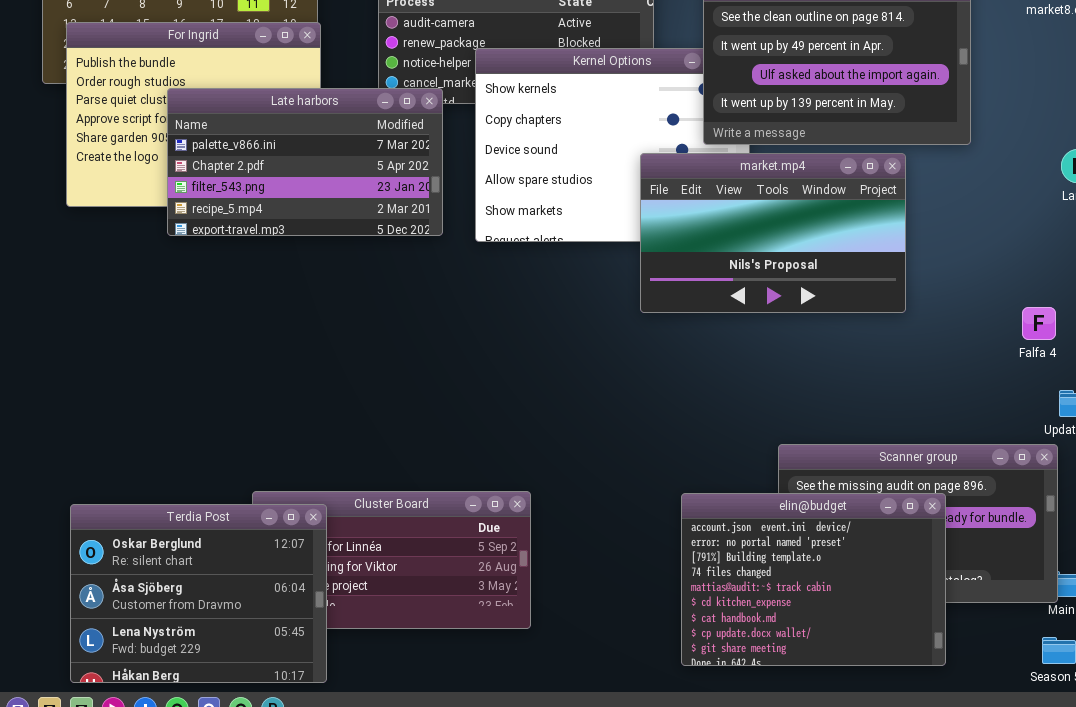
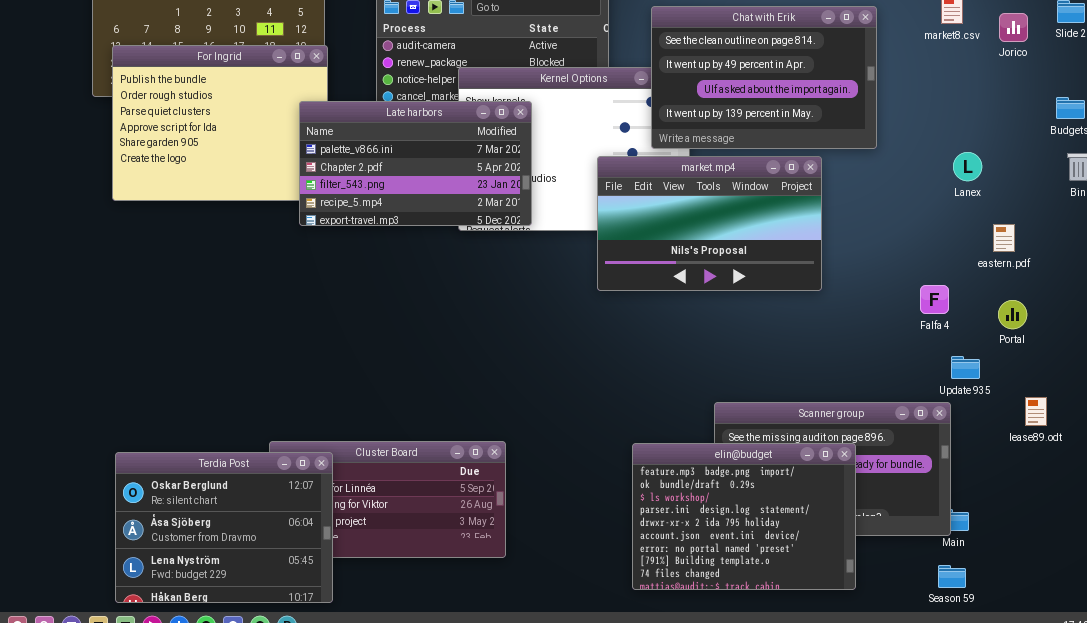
Late harbors: [167,88,443,236] -> [299,101,532,226], moved
elin@budget: [681,493,946,666] -> [632,443,856,590], scrolled up 5 rows

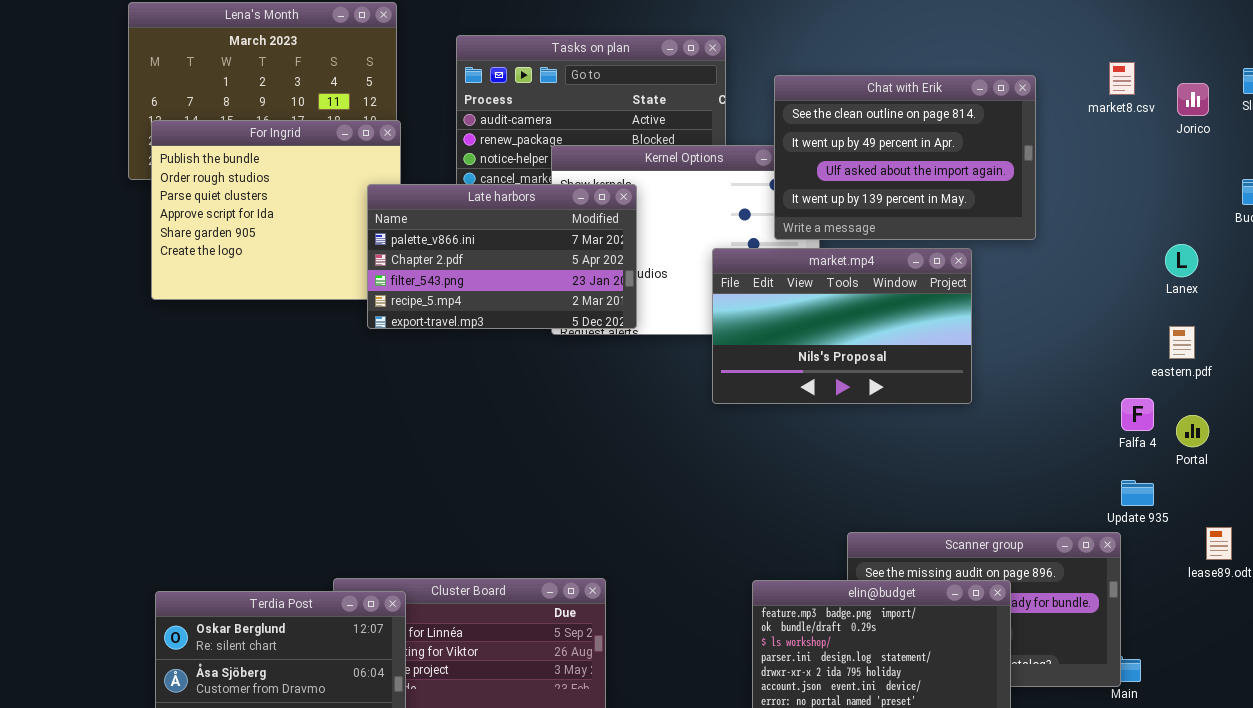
Lanex: [953,152,982,181] -> [1165,244,1198,277], moved
Falfa 4: [920,285,949,314] -> [1121,398,1154,431], moved

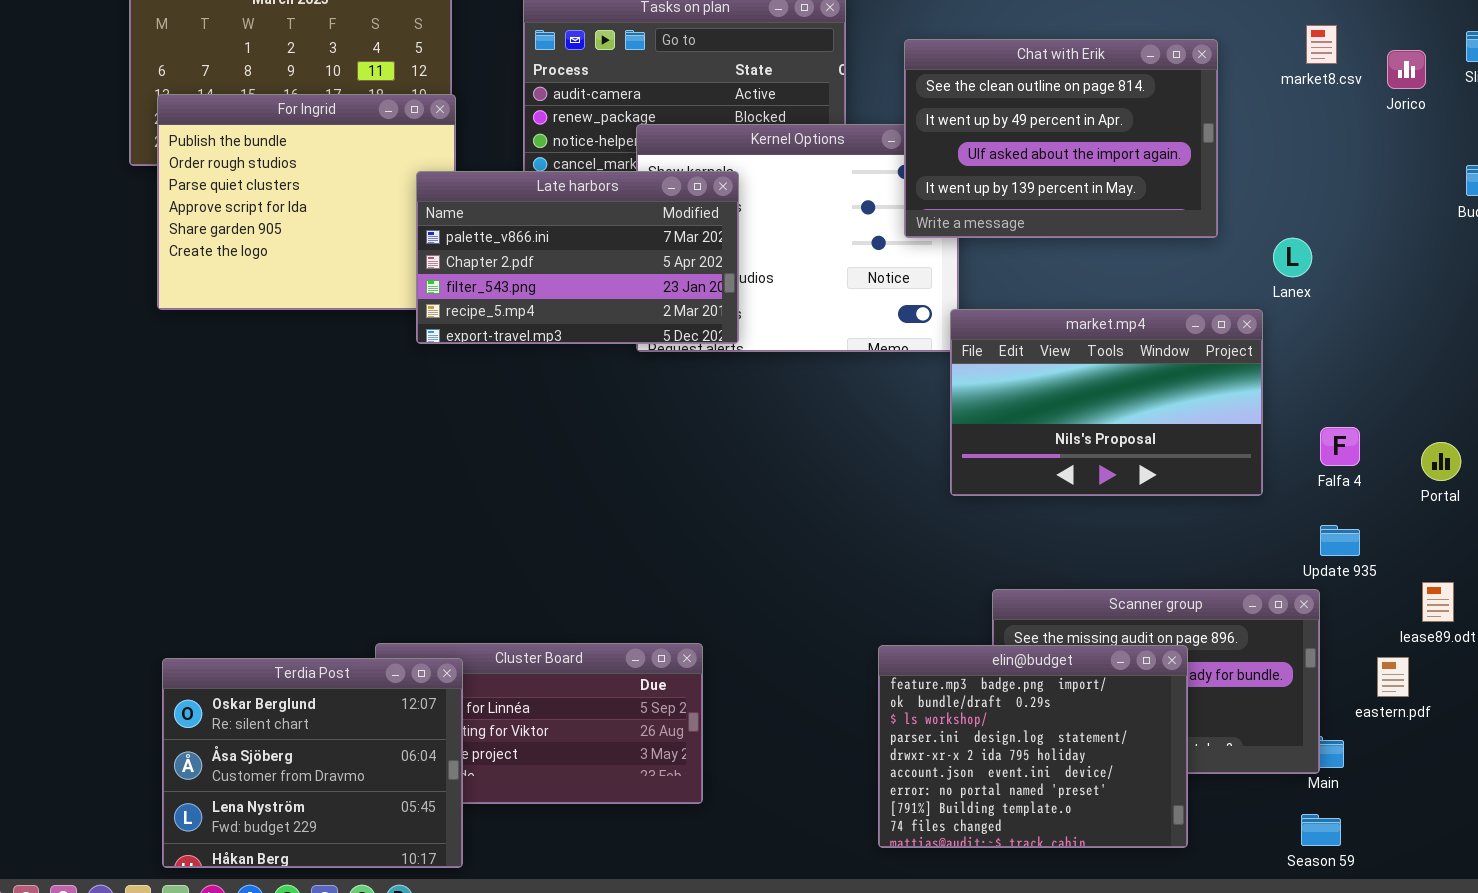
Lanex: [1165,244,1198,277] -> [1273,238,1312,277], moved
market.mp4: [712,248,972,404] -> [950,309,1263,496], moved
eastern.pdf: [1169,326,1195,359] -> [1377,657,1409,697], moved
Portal: [1176,415,1209,447] -> [1421,442,1461,481], moved

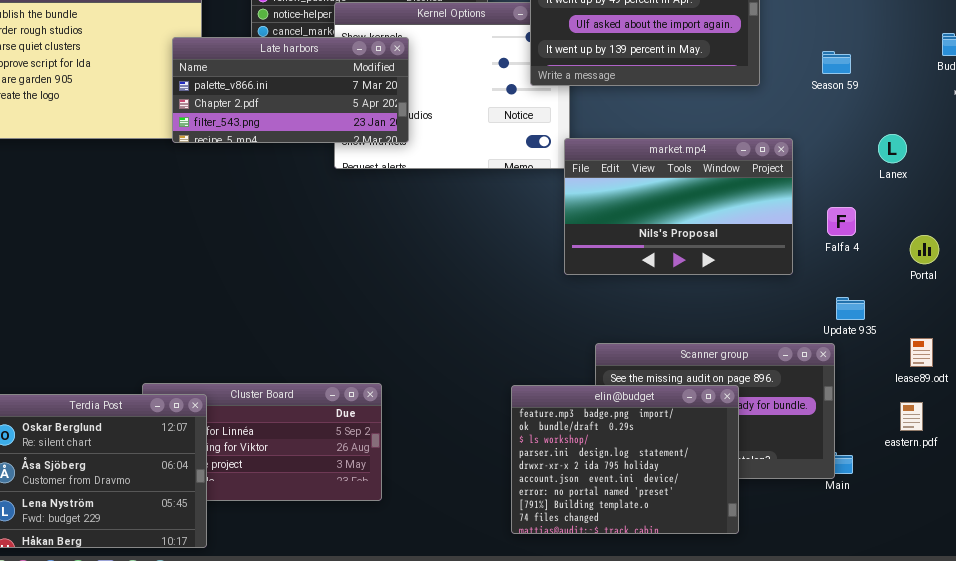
Late harbors: [416,171,739,344] -> [172,37,409,143], resized
Lanex: [1273,238,1312,277] -> [878,134,907,163], moved
Falfa 4: [1320,427,1360,466] -> [827,207,856,236], moved
eastern.pdf: [1377,657,1409,697] -> [900,402,923,431], moved
Season 59: [1301,814,1341,846] -> [822,51,851,74], moved

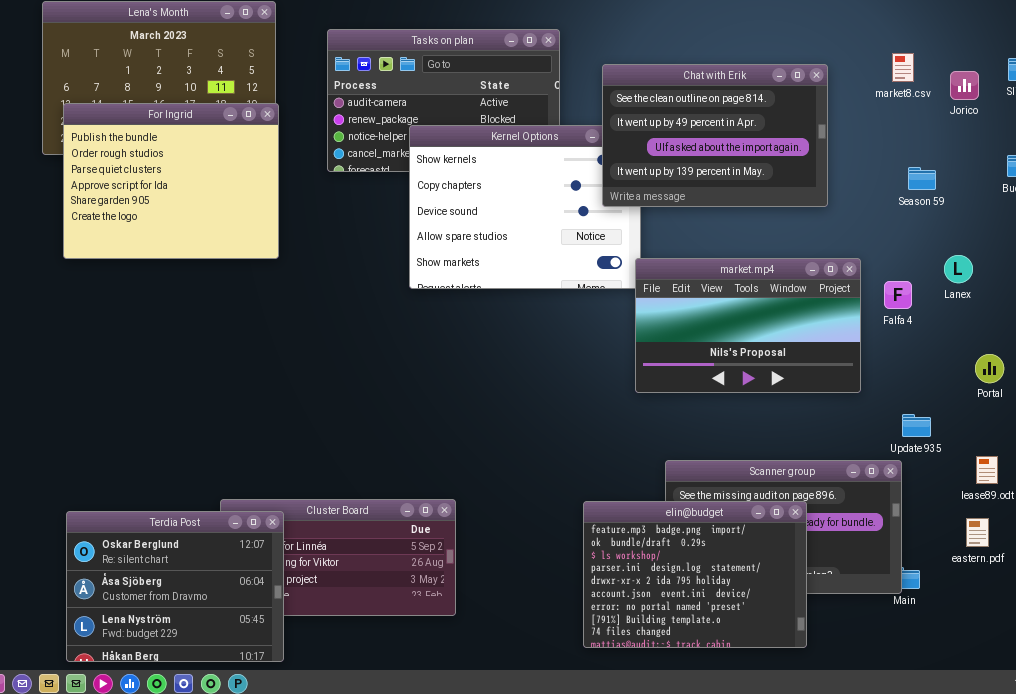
Late harbors: [172,37,409,143] -> none, closed
Season 59: [822,51,851,74] -> [908,167,936,190], moved
Falfa 4: [827,207,856,236] -> [884,281,912,309], moved

